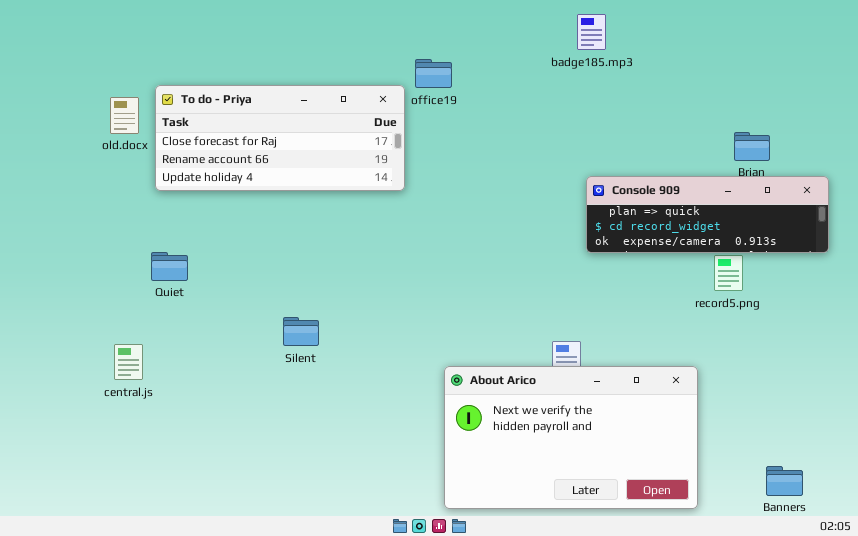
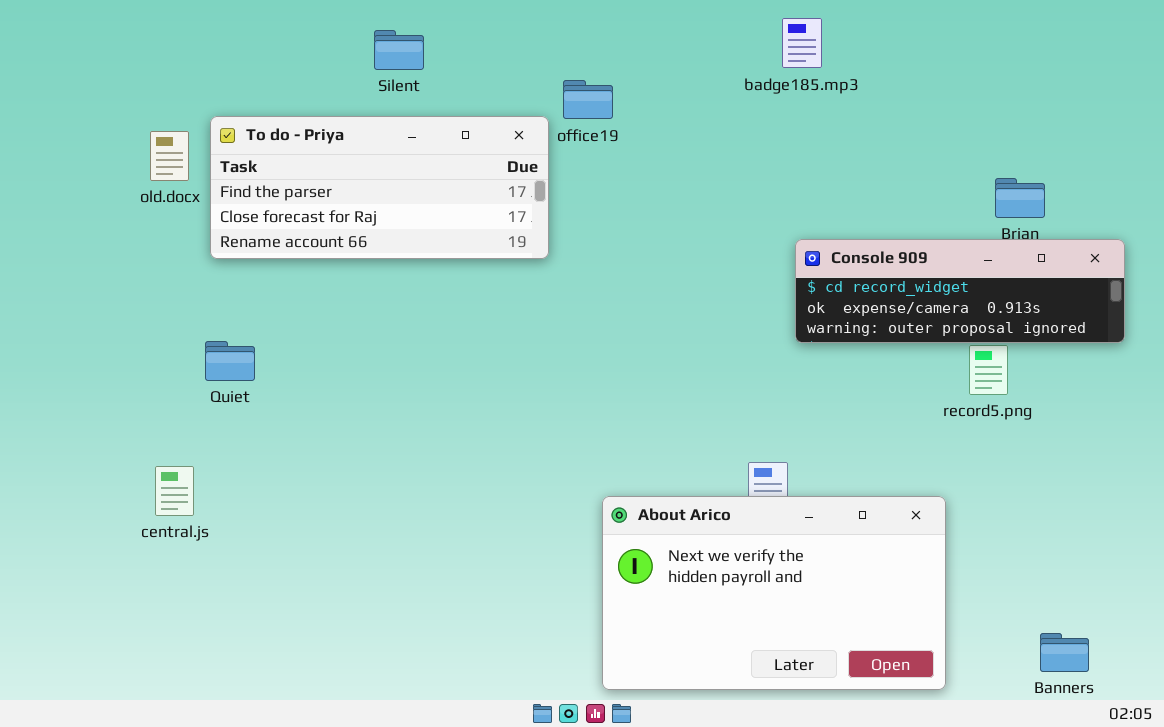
To do - Priya: [155,85,405,191] -> [210,116,549,259], scrolled up 1 row
Console 909: [586,176,829,253] -> [795,239,1125,343], scrolled down 1 row
Silent: [283,317,319,346] -> [374,30,424,70], moved

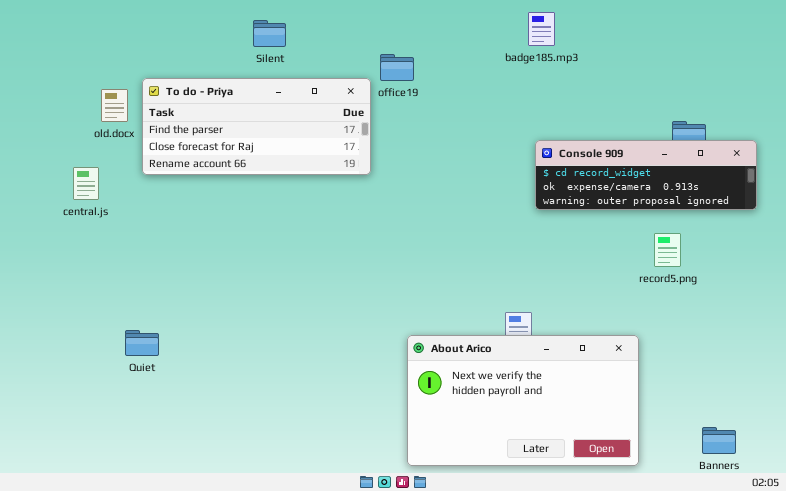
Console 909: [795,239,1125,343] -> [535,140,757,210], moved
Quiet: [205,341,255,381] -> [125,330,159,356], moved
central.js: [155,466,194,516] -> [73,167,99,200], moved

